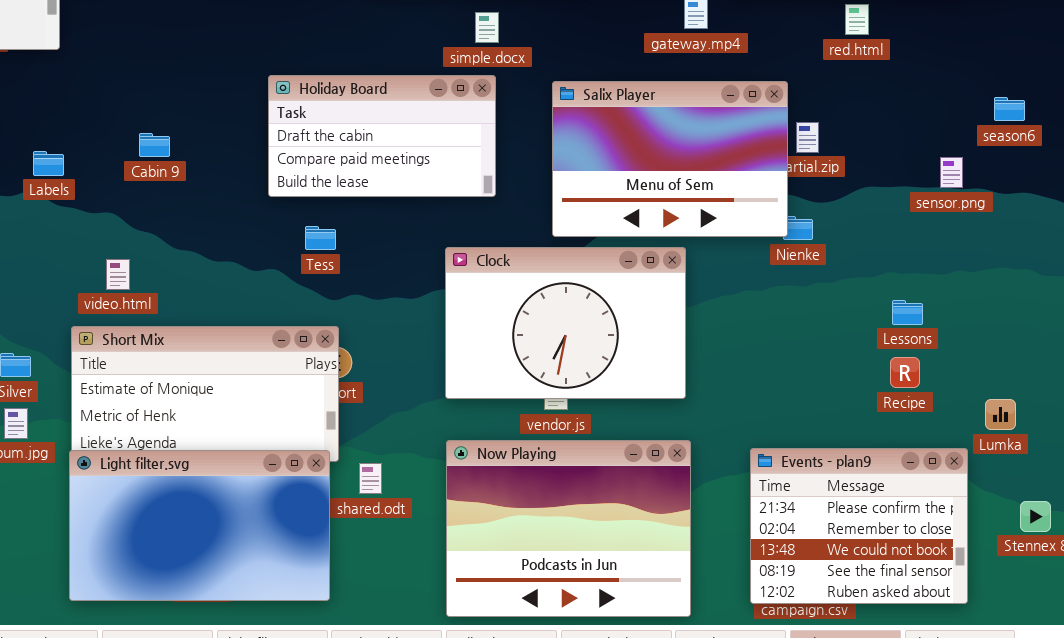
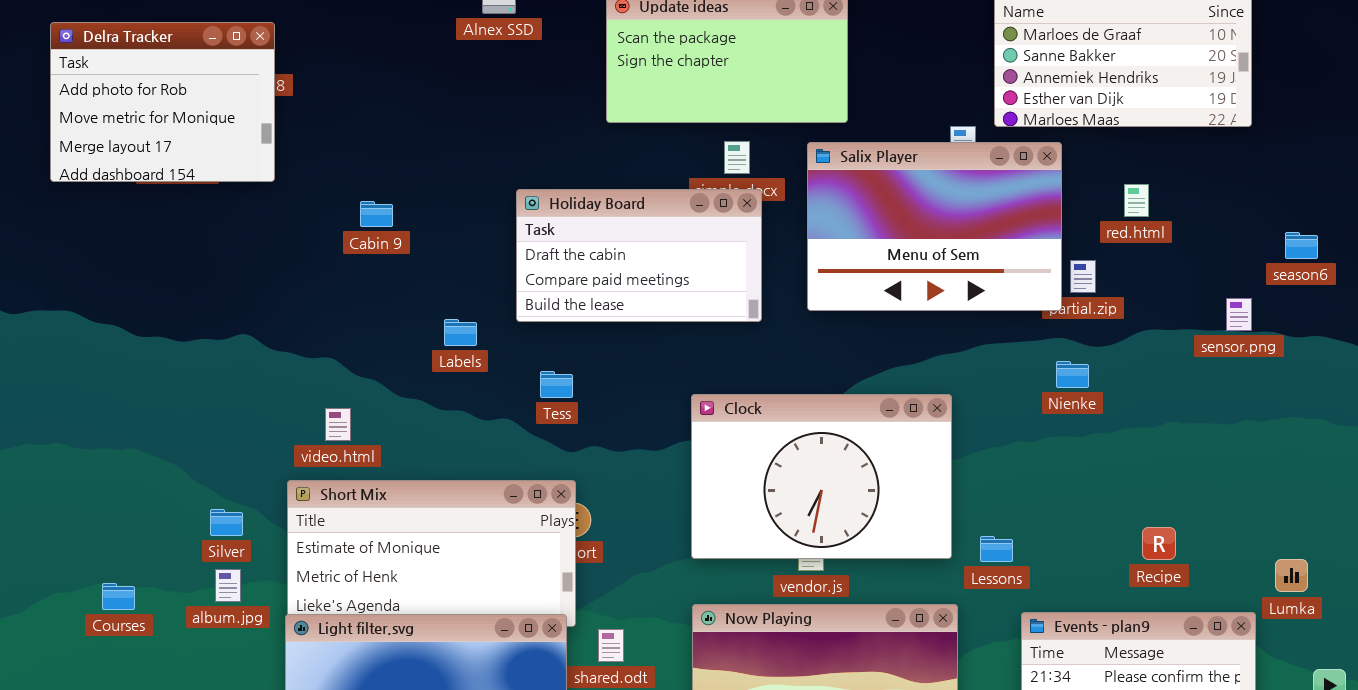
red.html: [845,4,869,35] -> [1124,184,1149,217], moved
Holiday Board: [268,75,496,197] -> [516,189,762,322], moved
Salix Player: [552,81,788,237] -> [807,142,1062,311], moved
Cabin 9: [139,133,170,157] -> [360,201,393,227], moved
Labels: [33,151,64,176] -> [444,319,477,346], moved
Lessons: [892,300,923,325] -> [980,536,1013,562], moved
Recipe: [890,357,920,388] -> [1142,527,1176,560], moved

